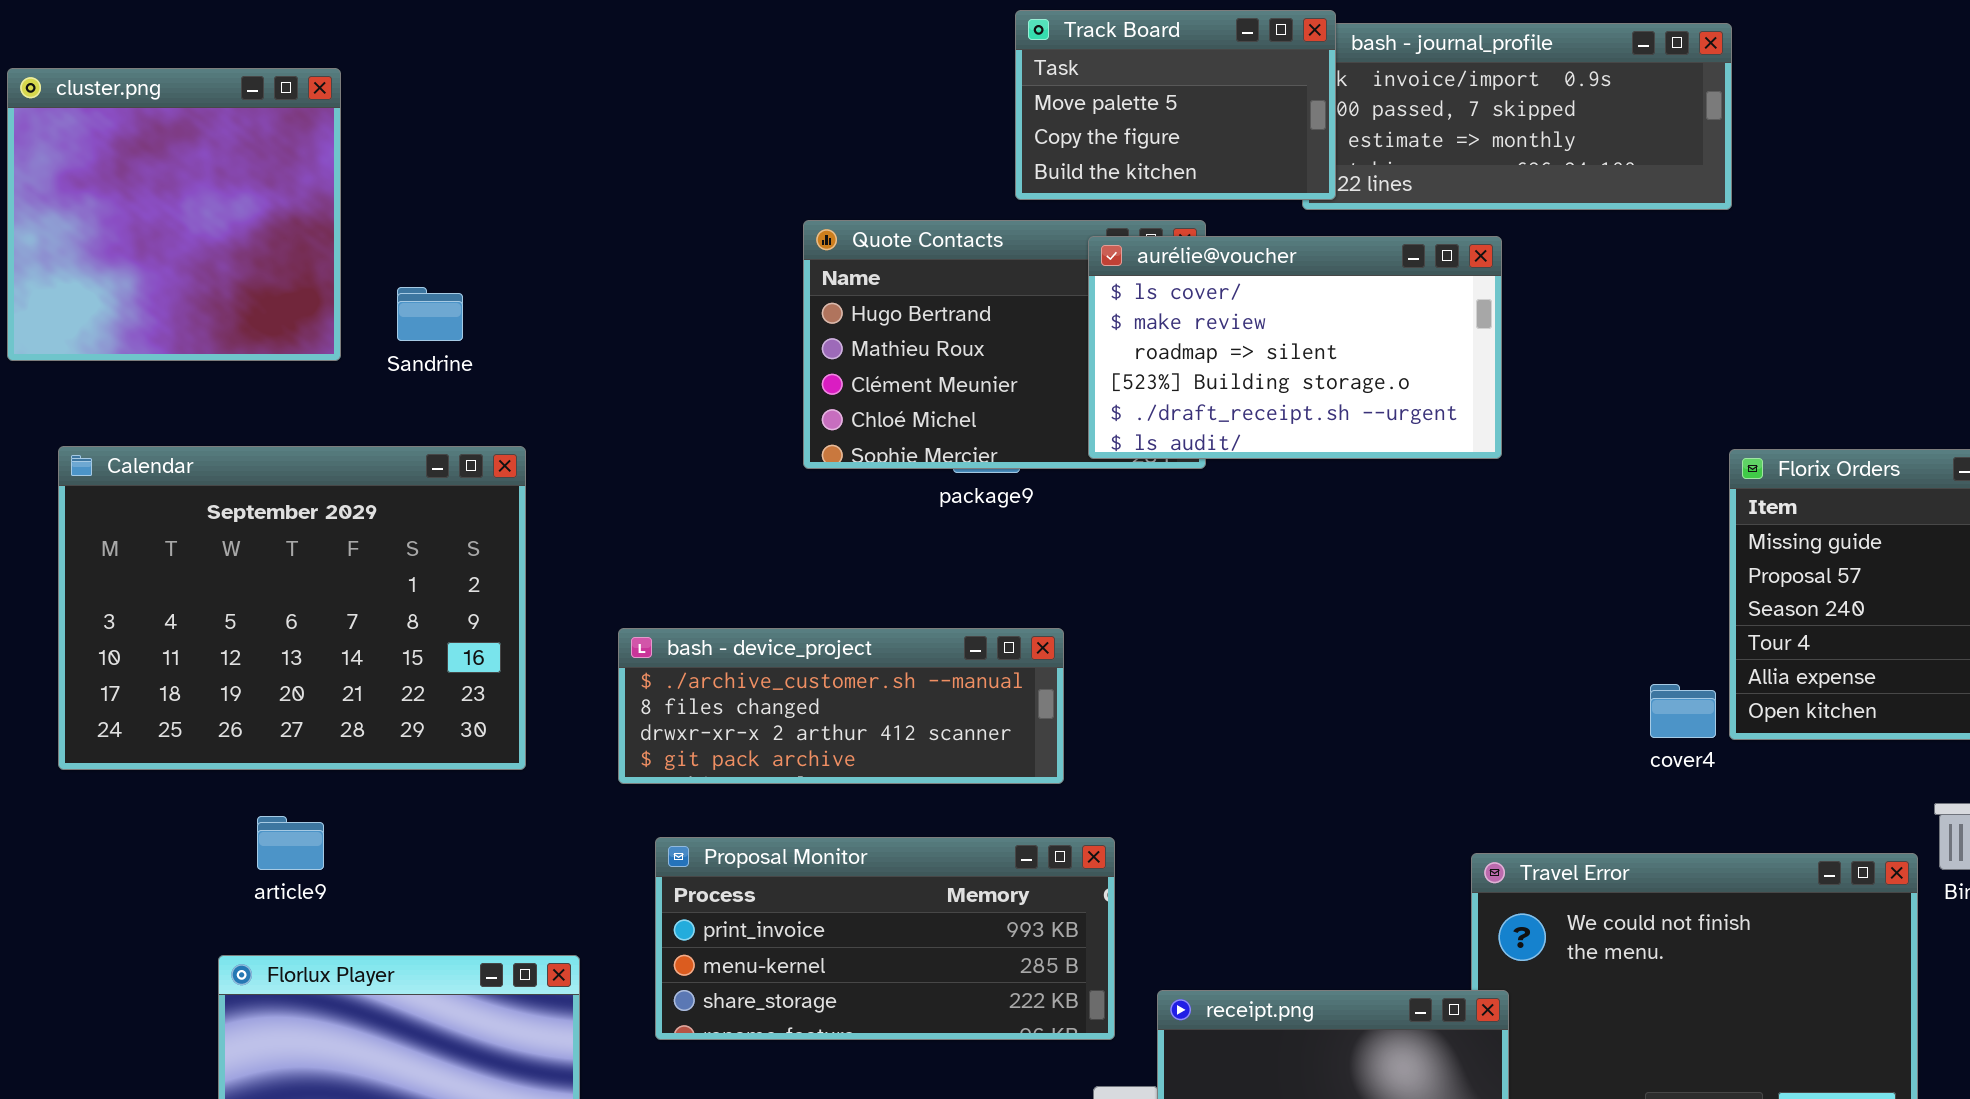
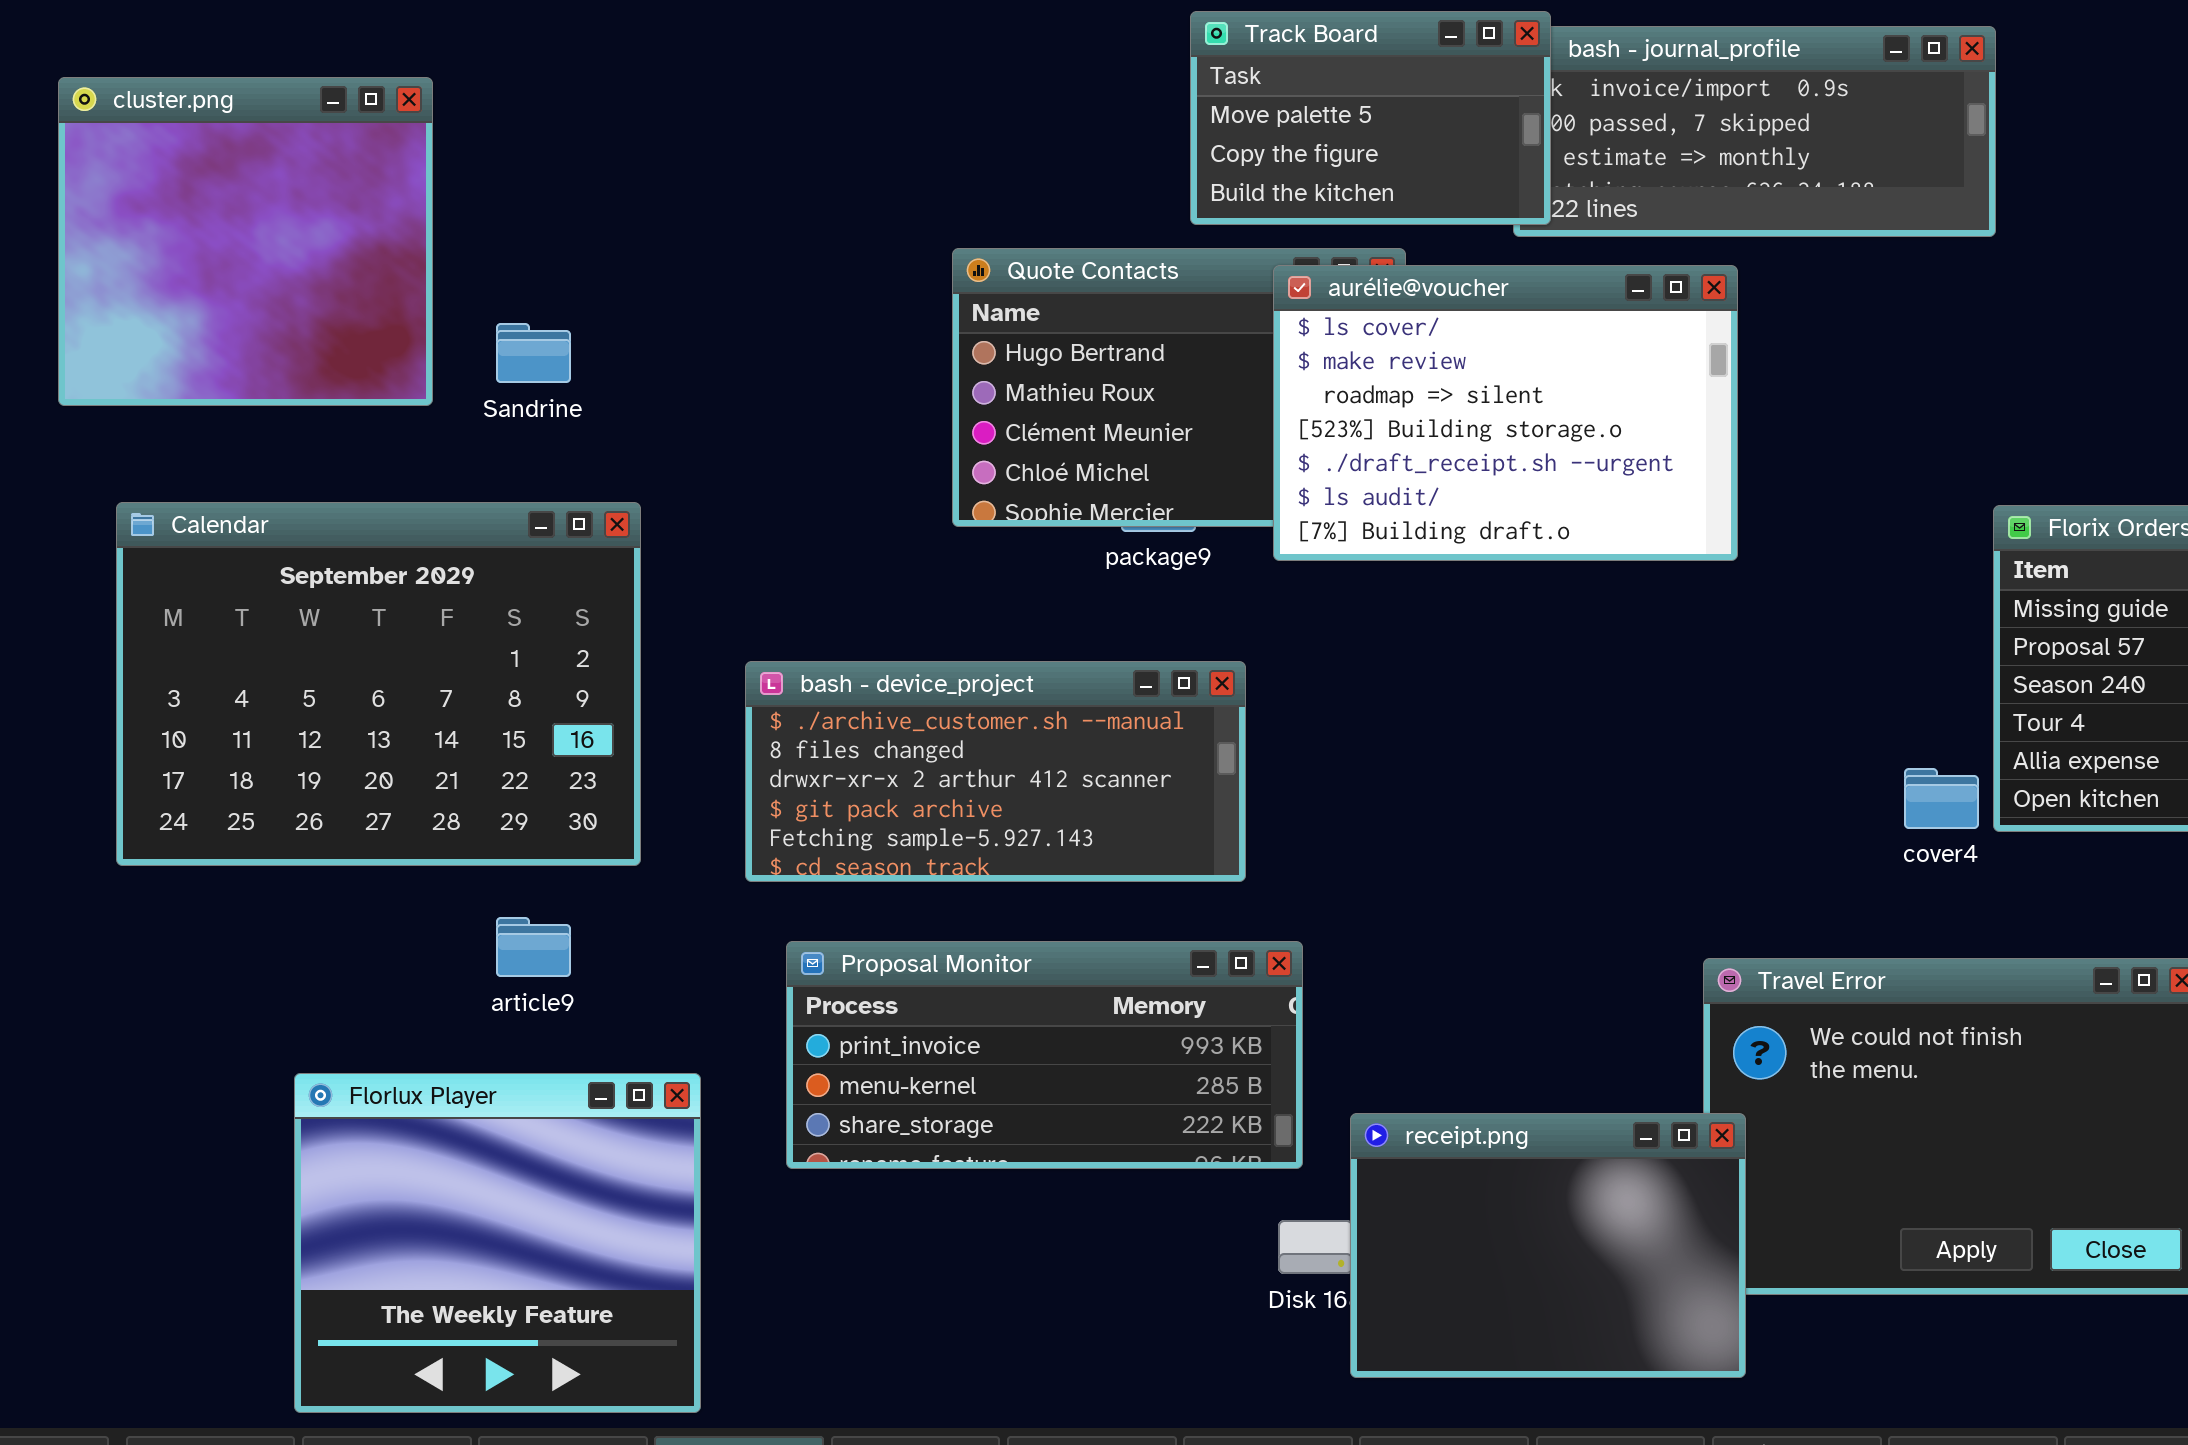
aurélie@voucher: [1088,236,1502,459] -> [1273,265,1738,561], resized
bash - device_project: [618,628,1064,784] -> [745,661,1246,882], resized
article9: [257,816,324,870] -> [496,917,571,977], moved

